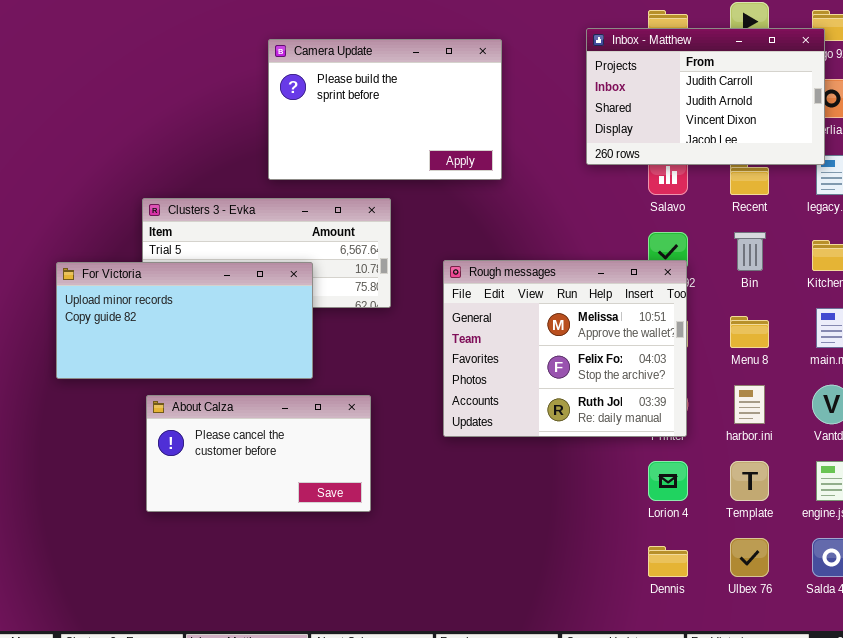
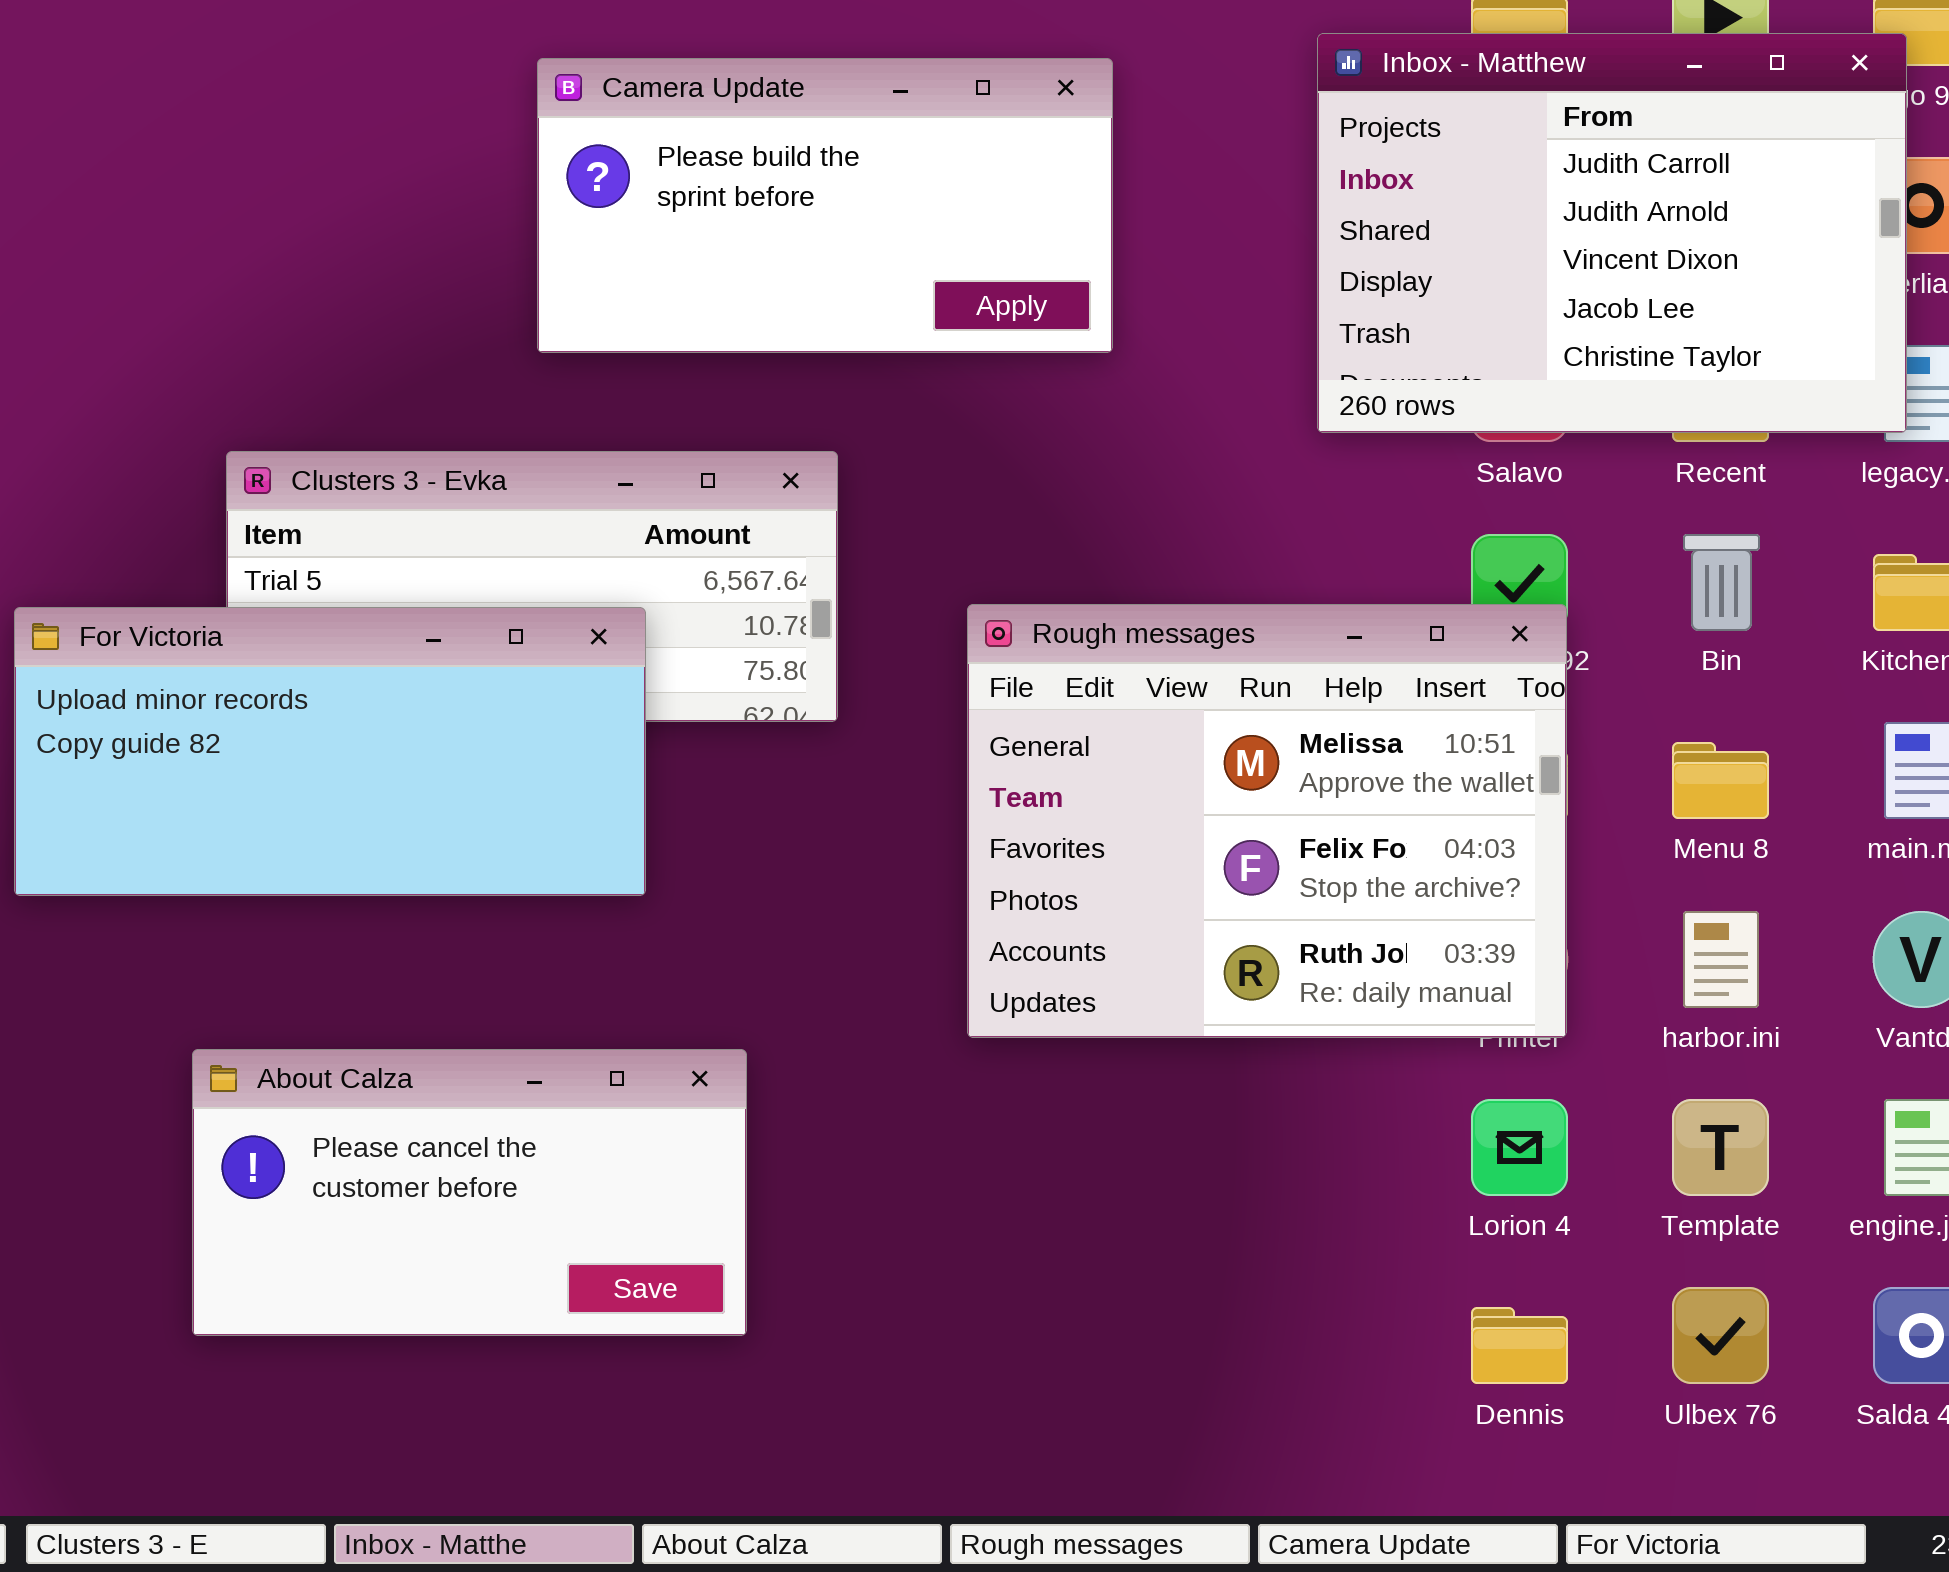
Inbox - Matthew: [586,28,825,165] -> [1317,33,1907,433], resized
Camera Update: [268,39,502,180] -> [537,58,1113,353], resized
About Calza: [146,395,371,512] -> [192,1049,747,1336], moved

